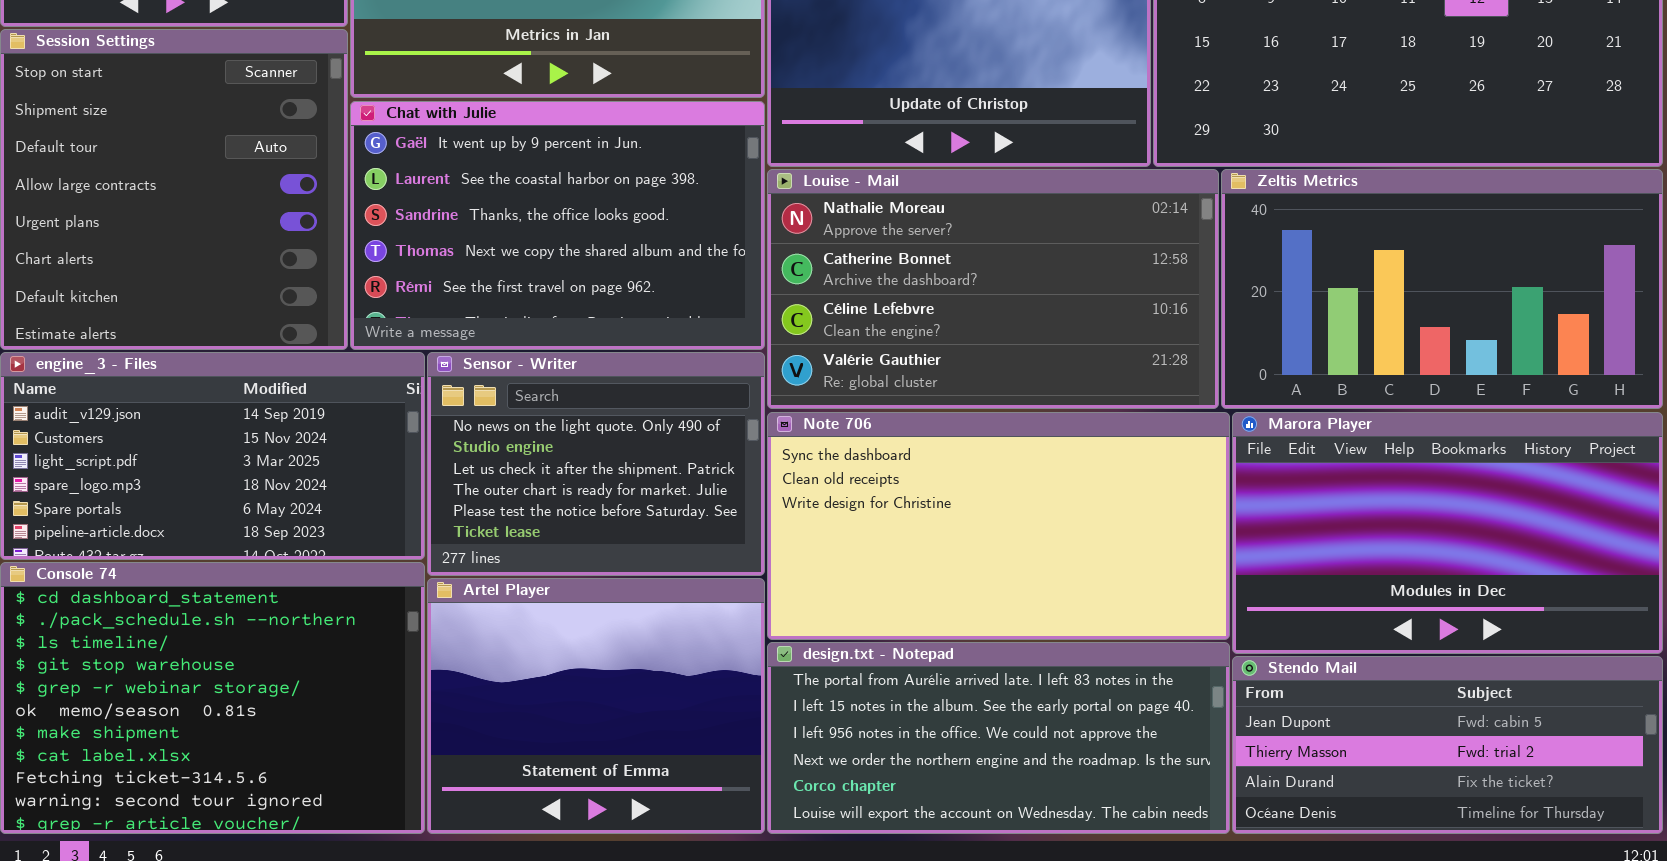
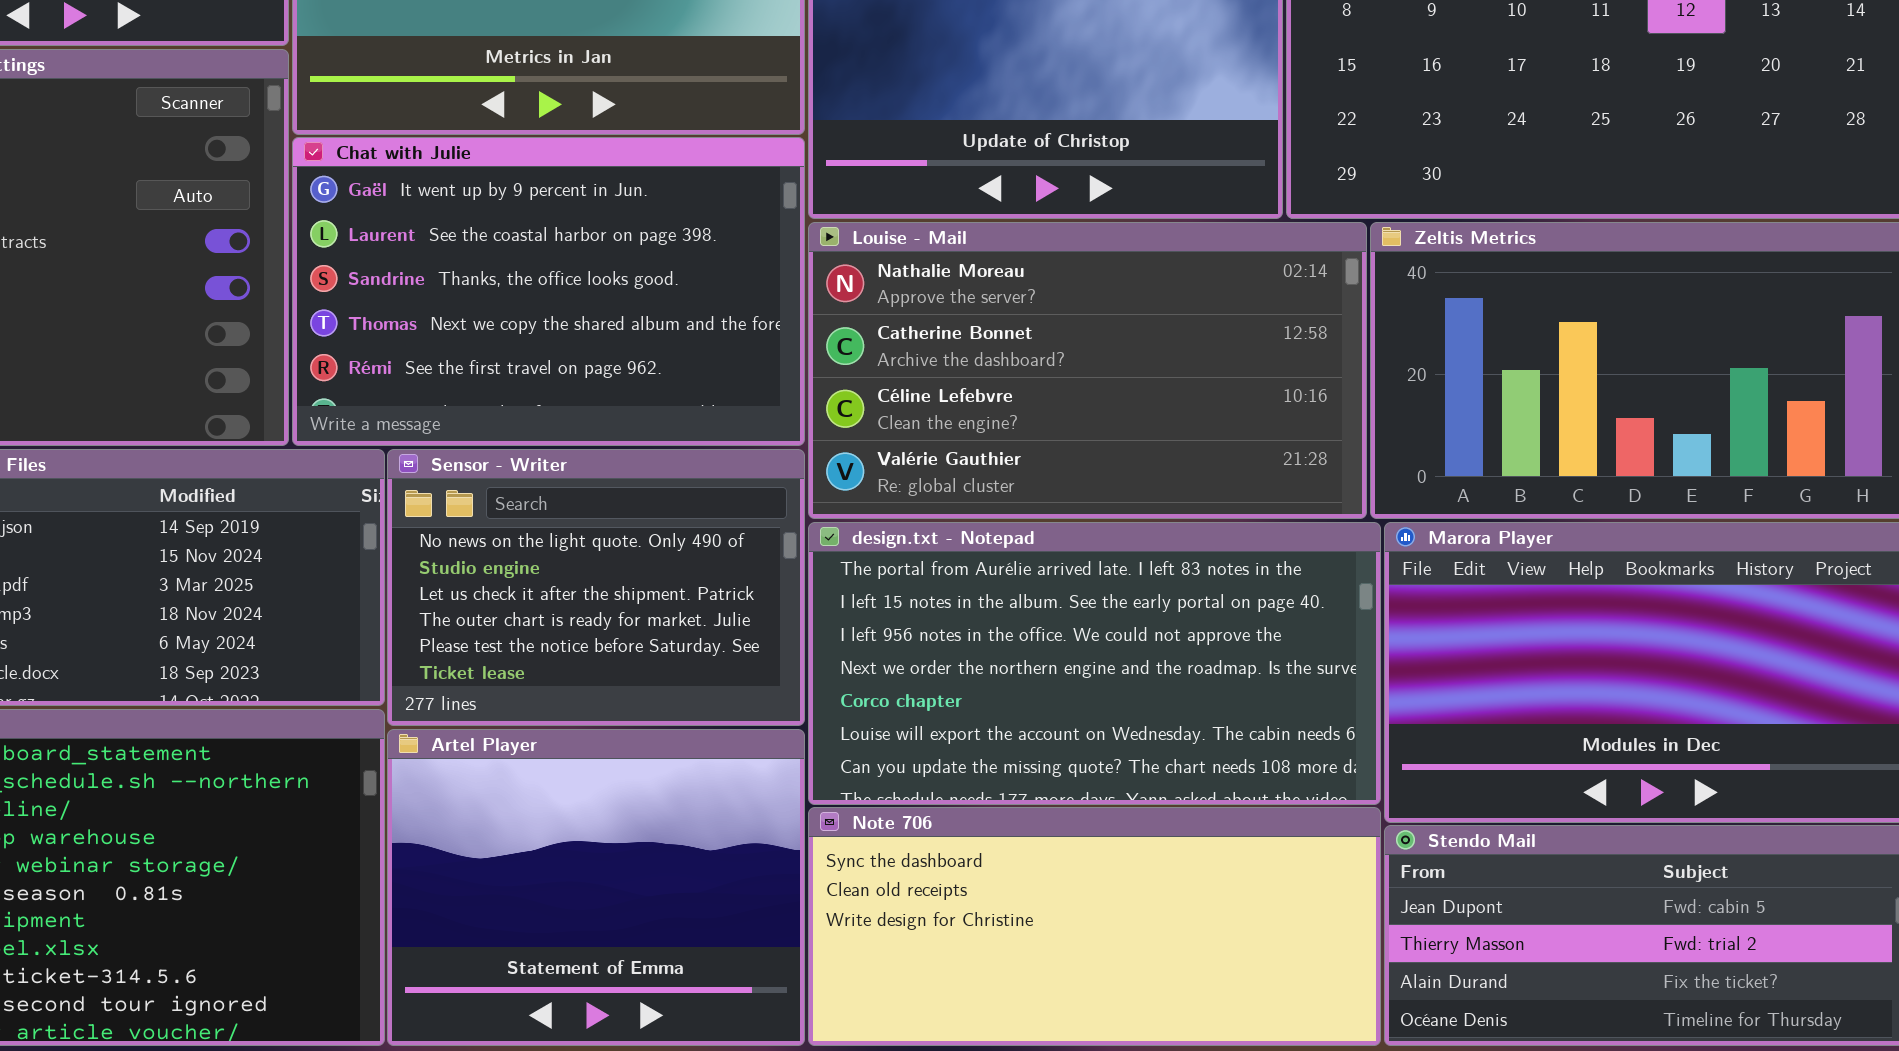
Note 706: [767,412,1230,640] -> [808,807,1381,1046], moved, resized
design.txt - Notepad: [767,642,1230,834] -> [808,522,1381,805], moved, resized

